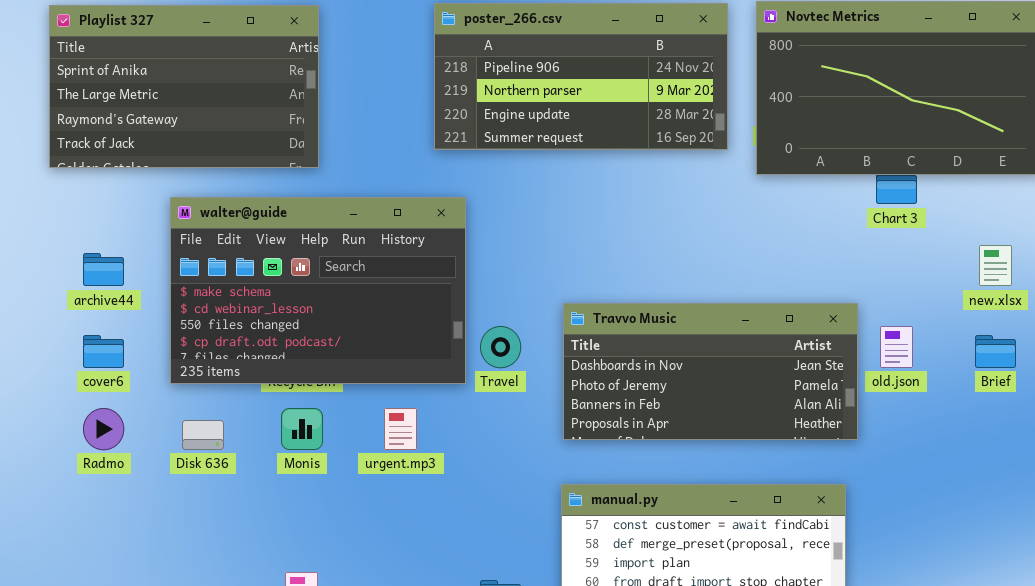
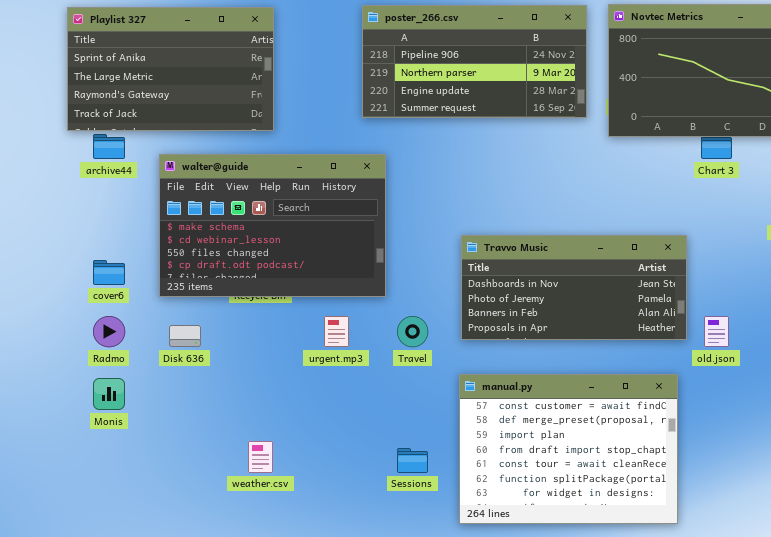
archive44: [83,253,124,286] -> [93,134,125,159], moved
Travel: [480,326,521,368] -> [397,316,428,347], moved
old.json: [880,326,913,368] -> [704,316,729,347], moved
Monis: [281,408,323,450] -> [93,378,125,410], moved

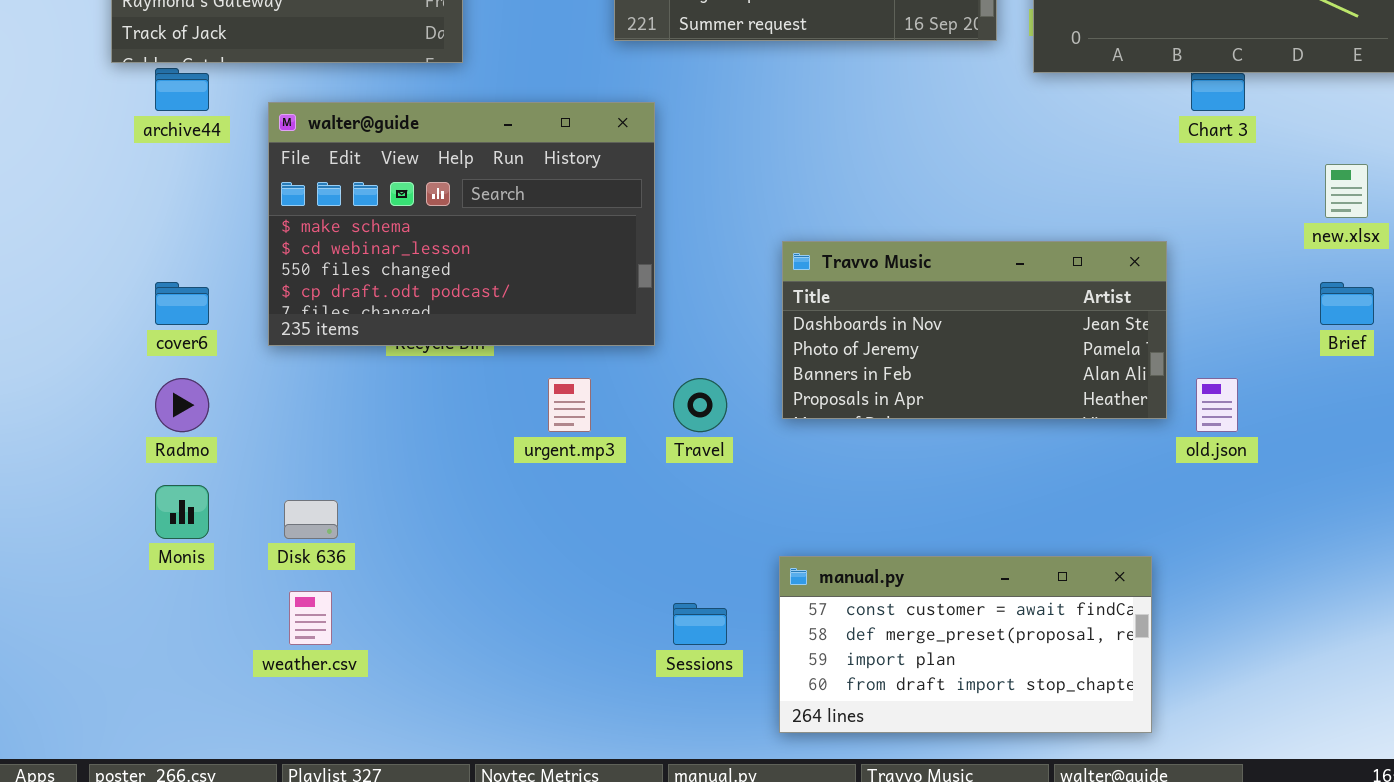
Disk 636: [169,325,201,347] -> [284,500,338,539], moved
manual.py: [459,374,678,524] -> [779,556,1152,733], resized
weather.csv: [248,441,273,473] -> [289,591,332,645], moved

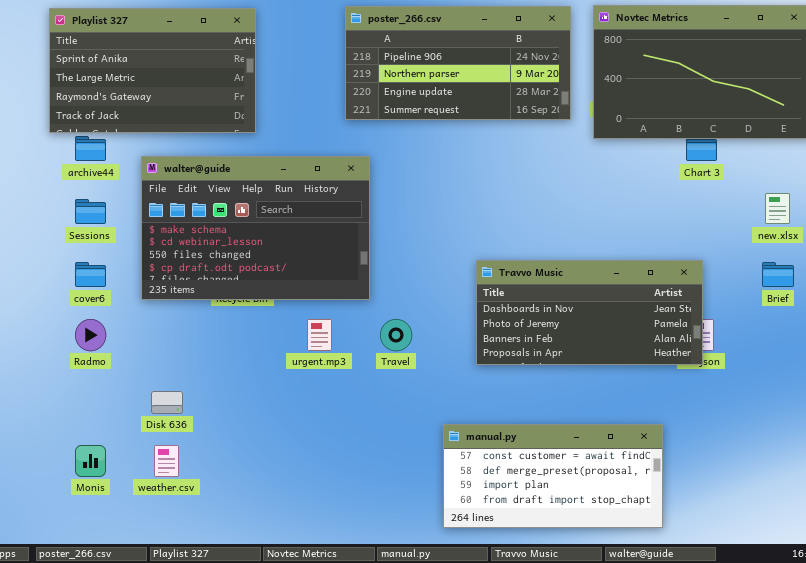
Travvo Music: [782,241,1167,419] -> [476,260,703,365], moved
Monis: [155,485,209,539] -> [75,445,106,477], moved
Sessions: [673,603,727,645] -> [75,199,106,224], moved

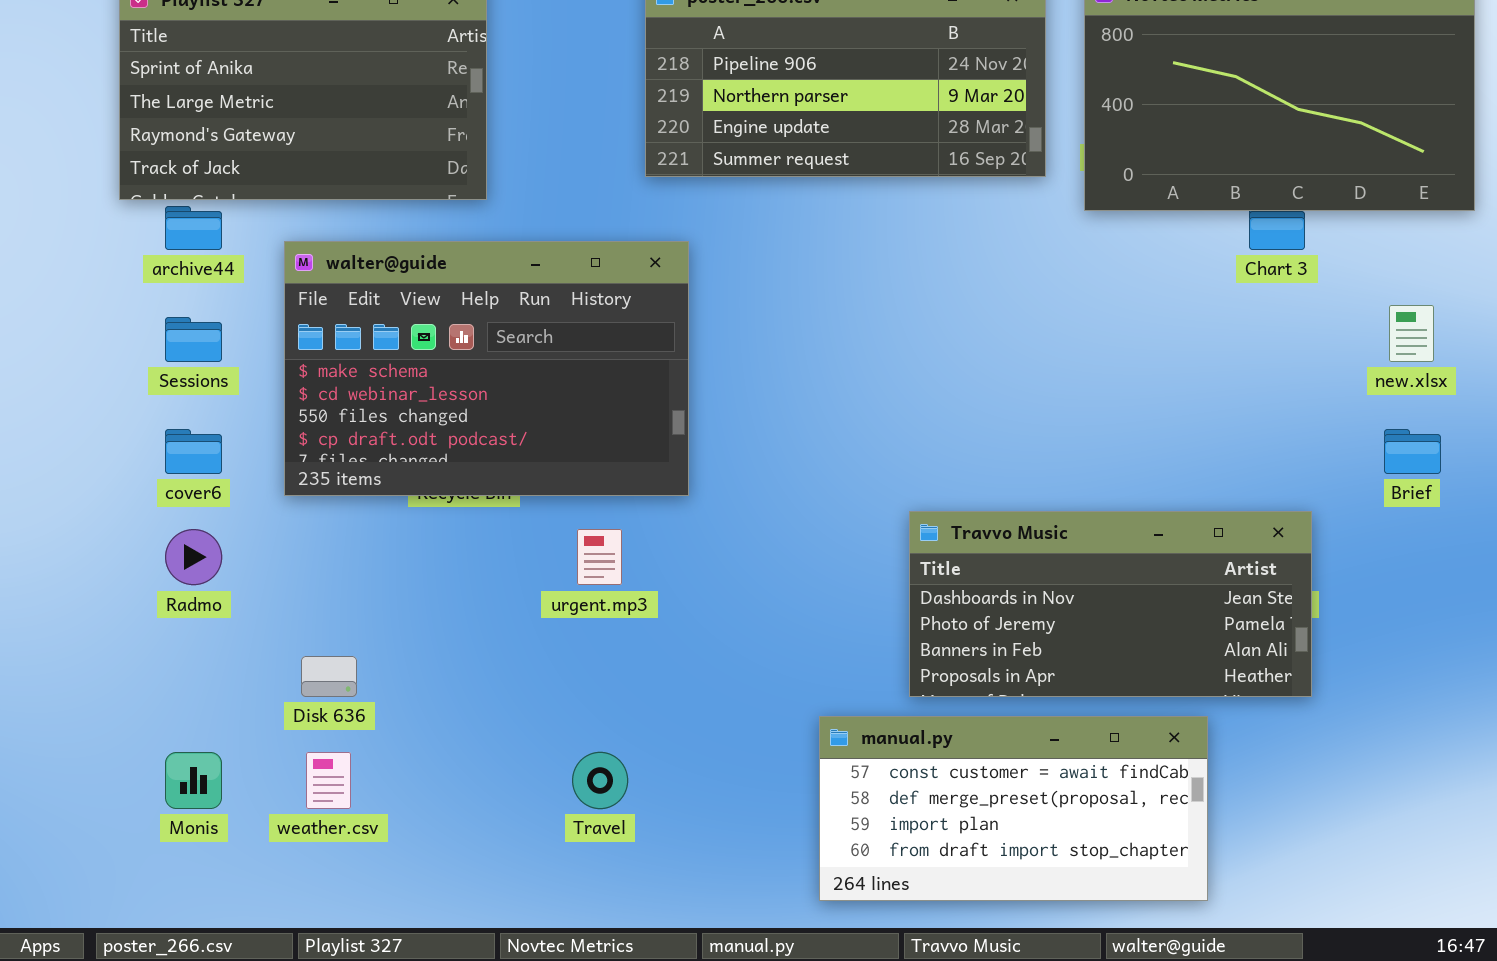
Travvo Music: [476,260,703,365] -> [909,511,1312,697], moved
Travel: [380,319,412,351] -> [572,752,628,809], moved

